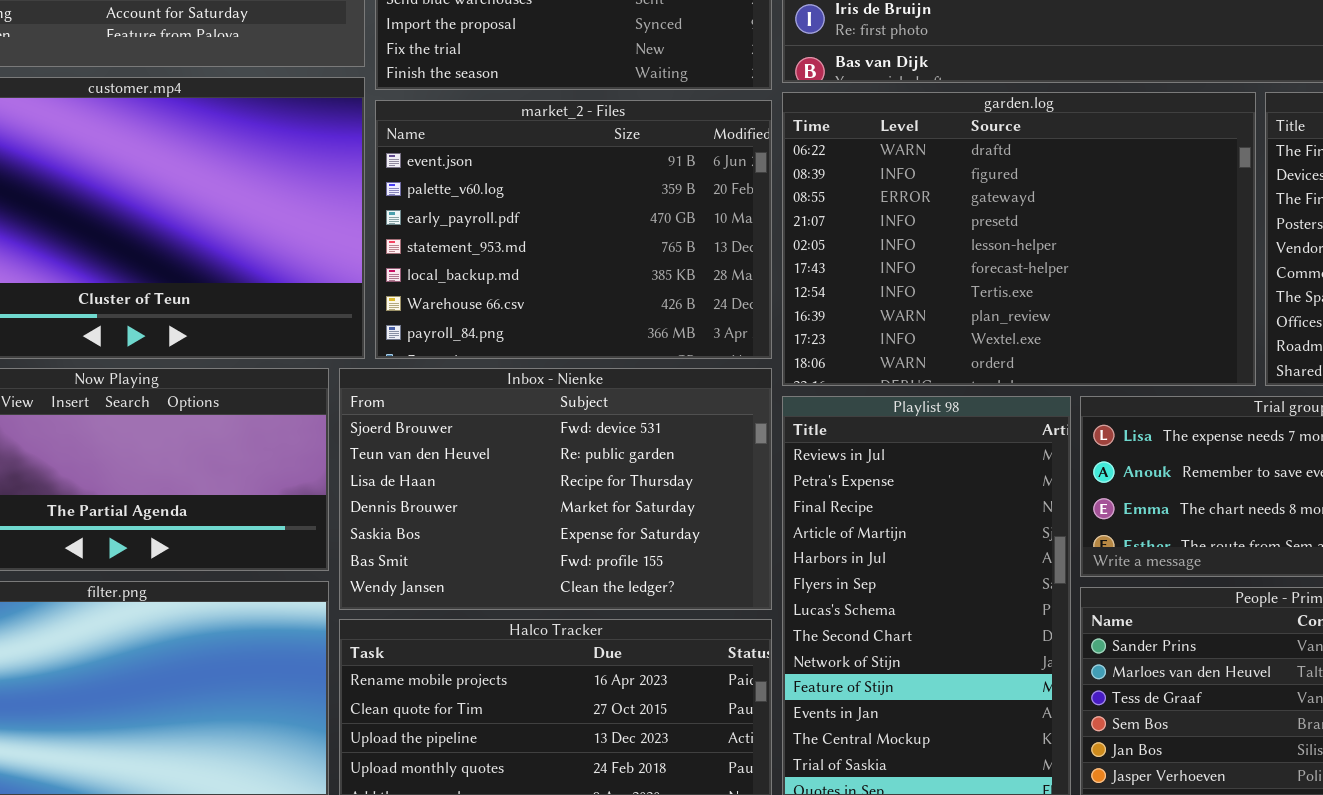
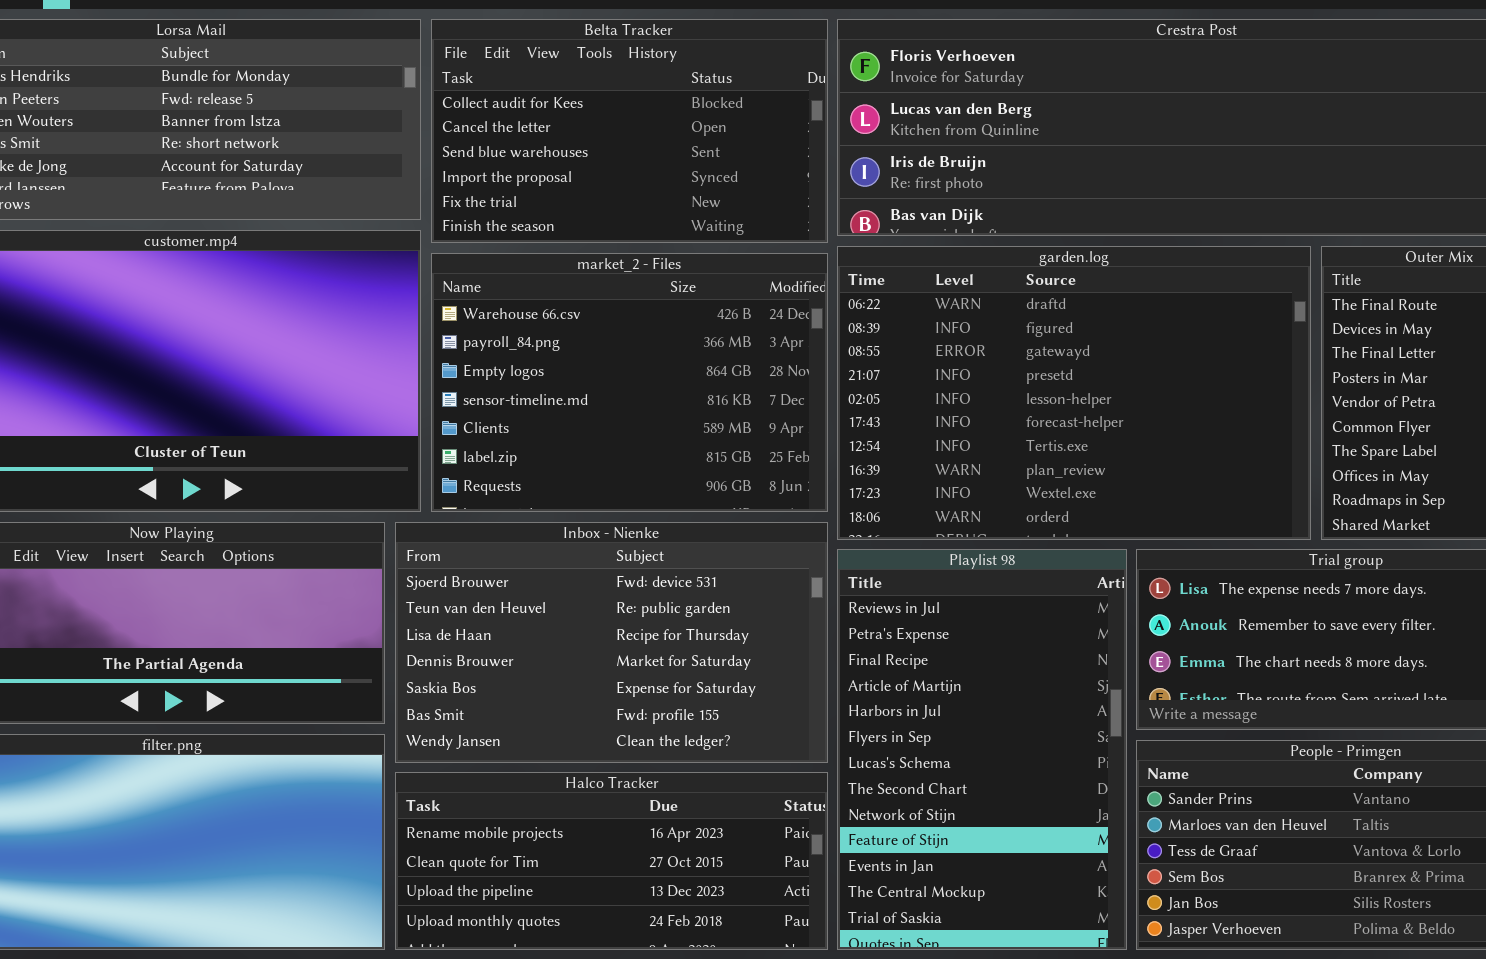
market_2 - Files: [375,100,772,359] -> [431,253,828,512], scrolled down 5 rows

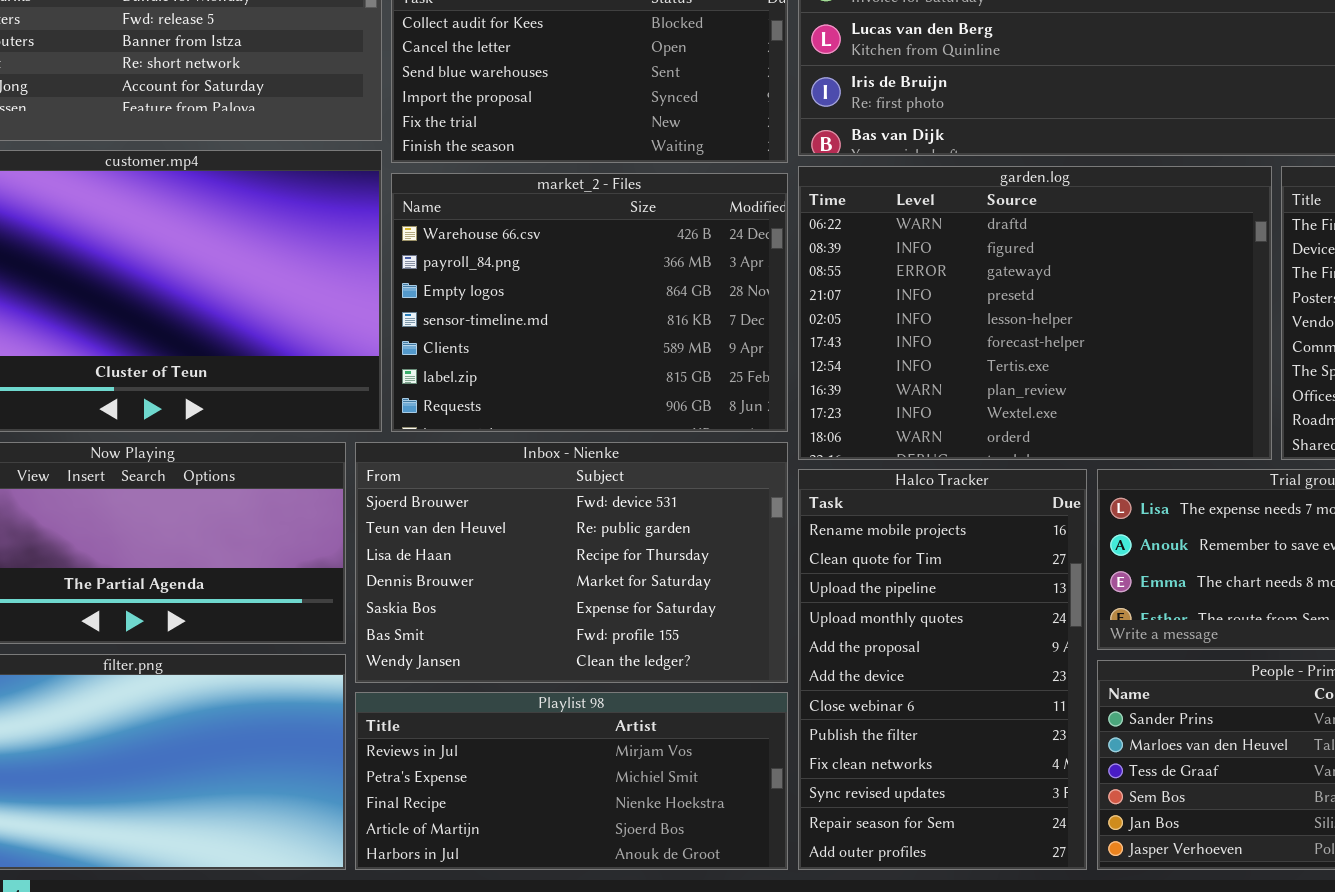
Playlist 98: [837,549,1127,950] -> [355,692,788,870], moved, resized
Halco Tracker: [395,772,828,950] -> [798,469,1087,870], moved, resized

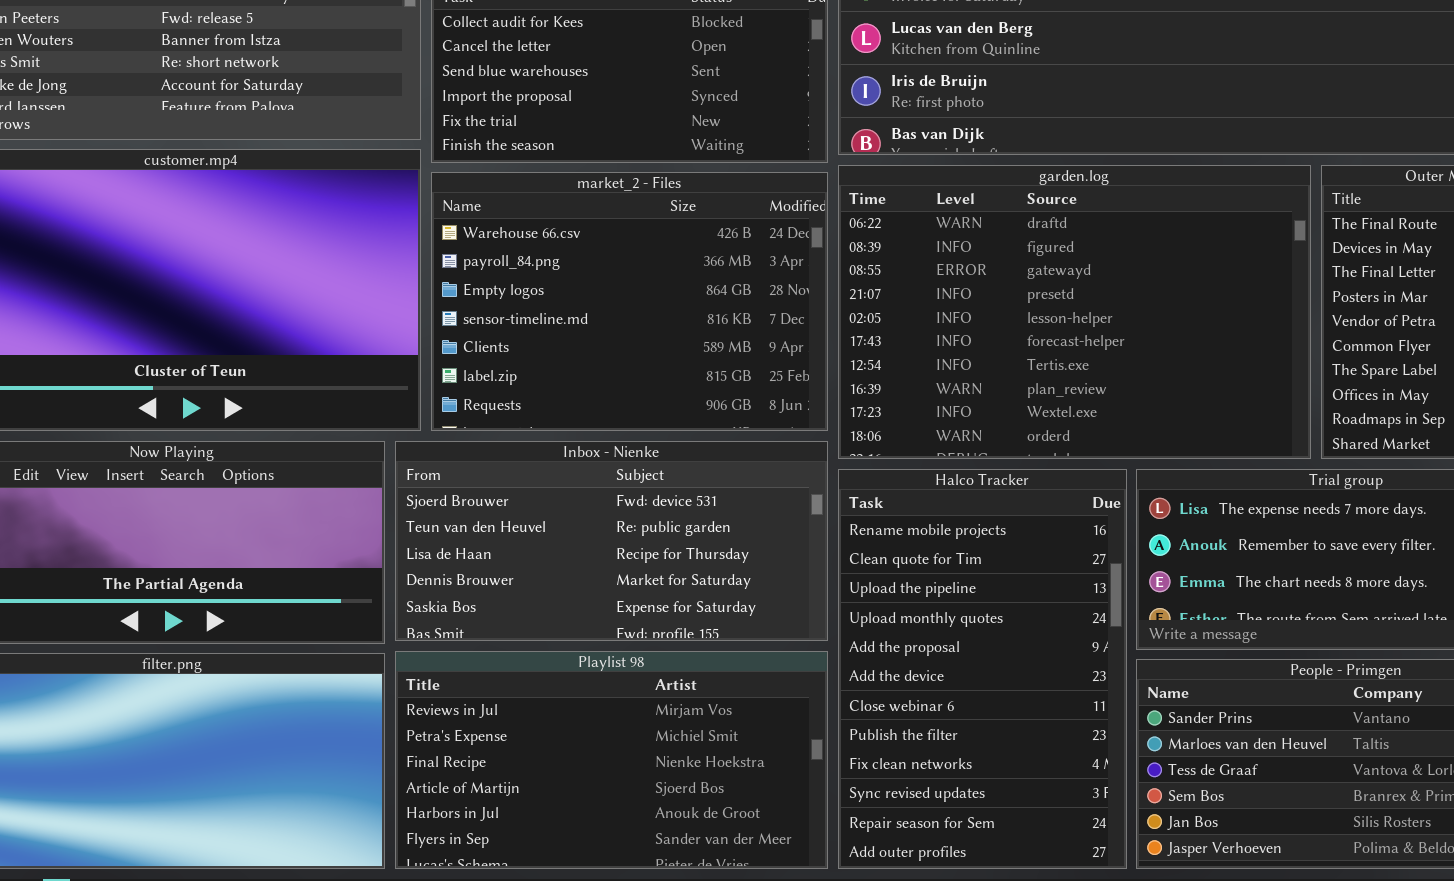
Inbox - Nienke: [355,442,788,683] -> [395,441,828,641], resized
Playlist 98: [355,692,788,870] -> [395,651,828,869], resized

